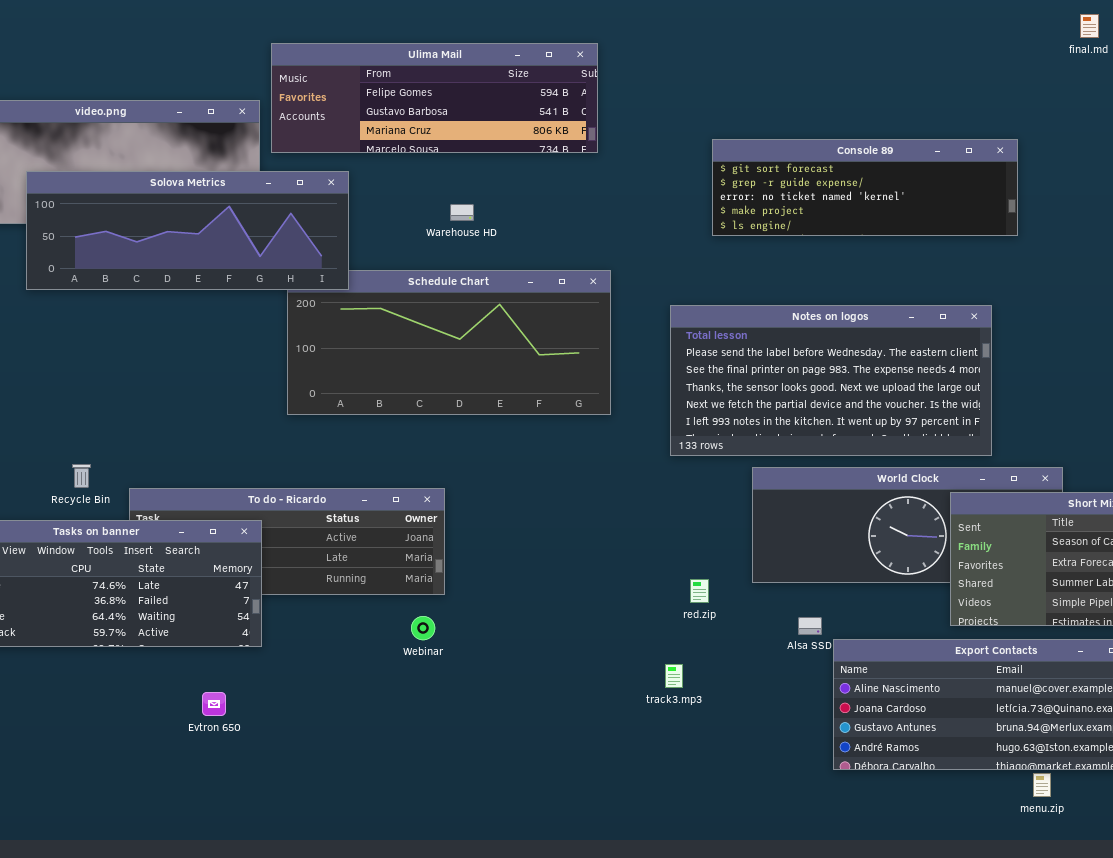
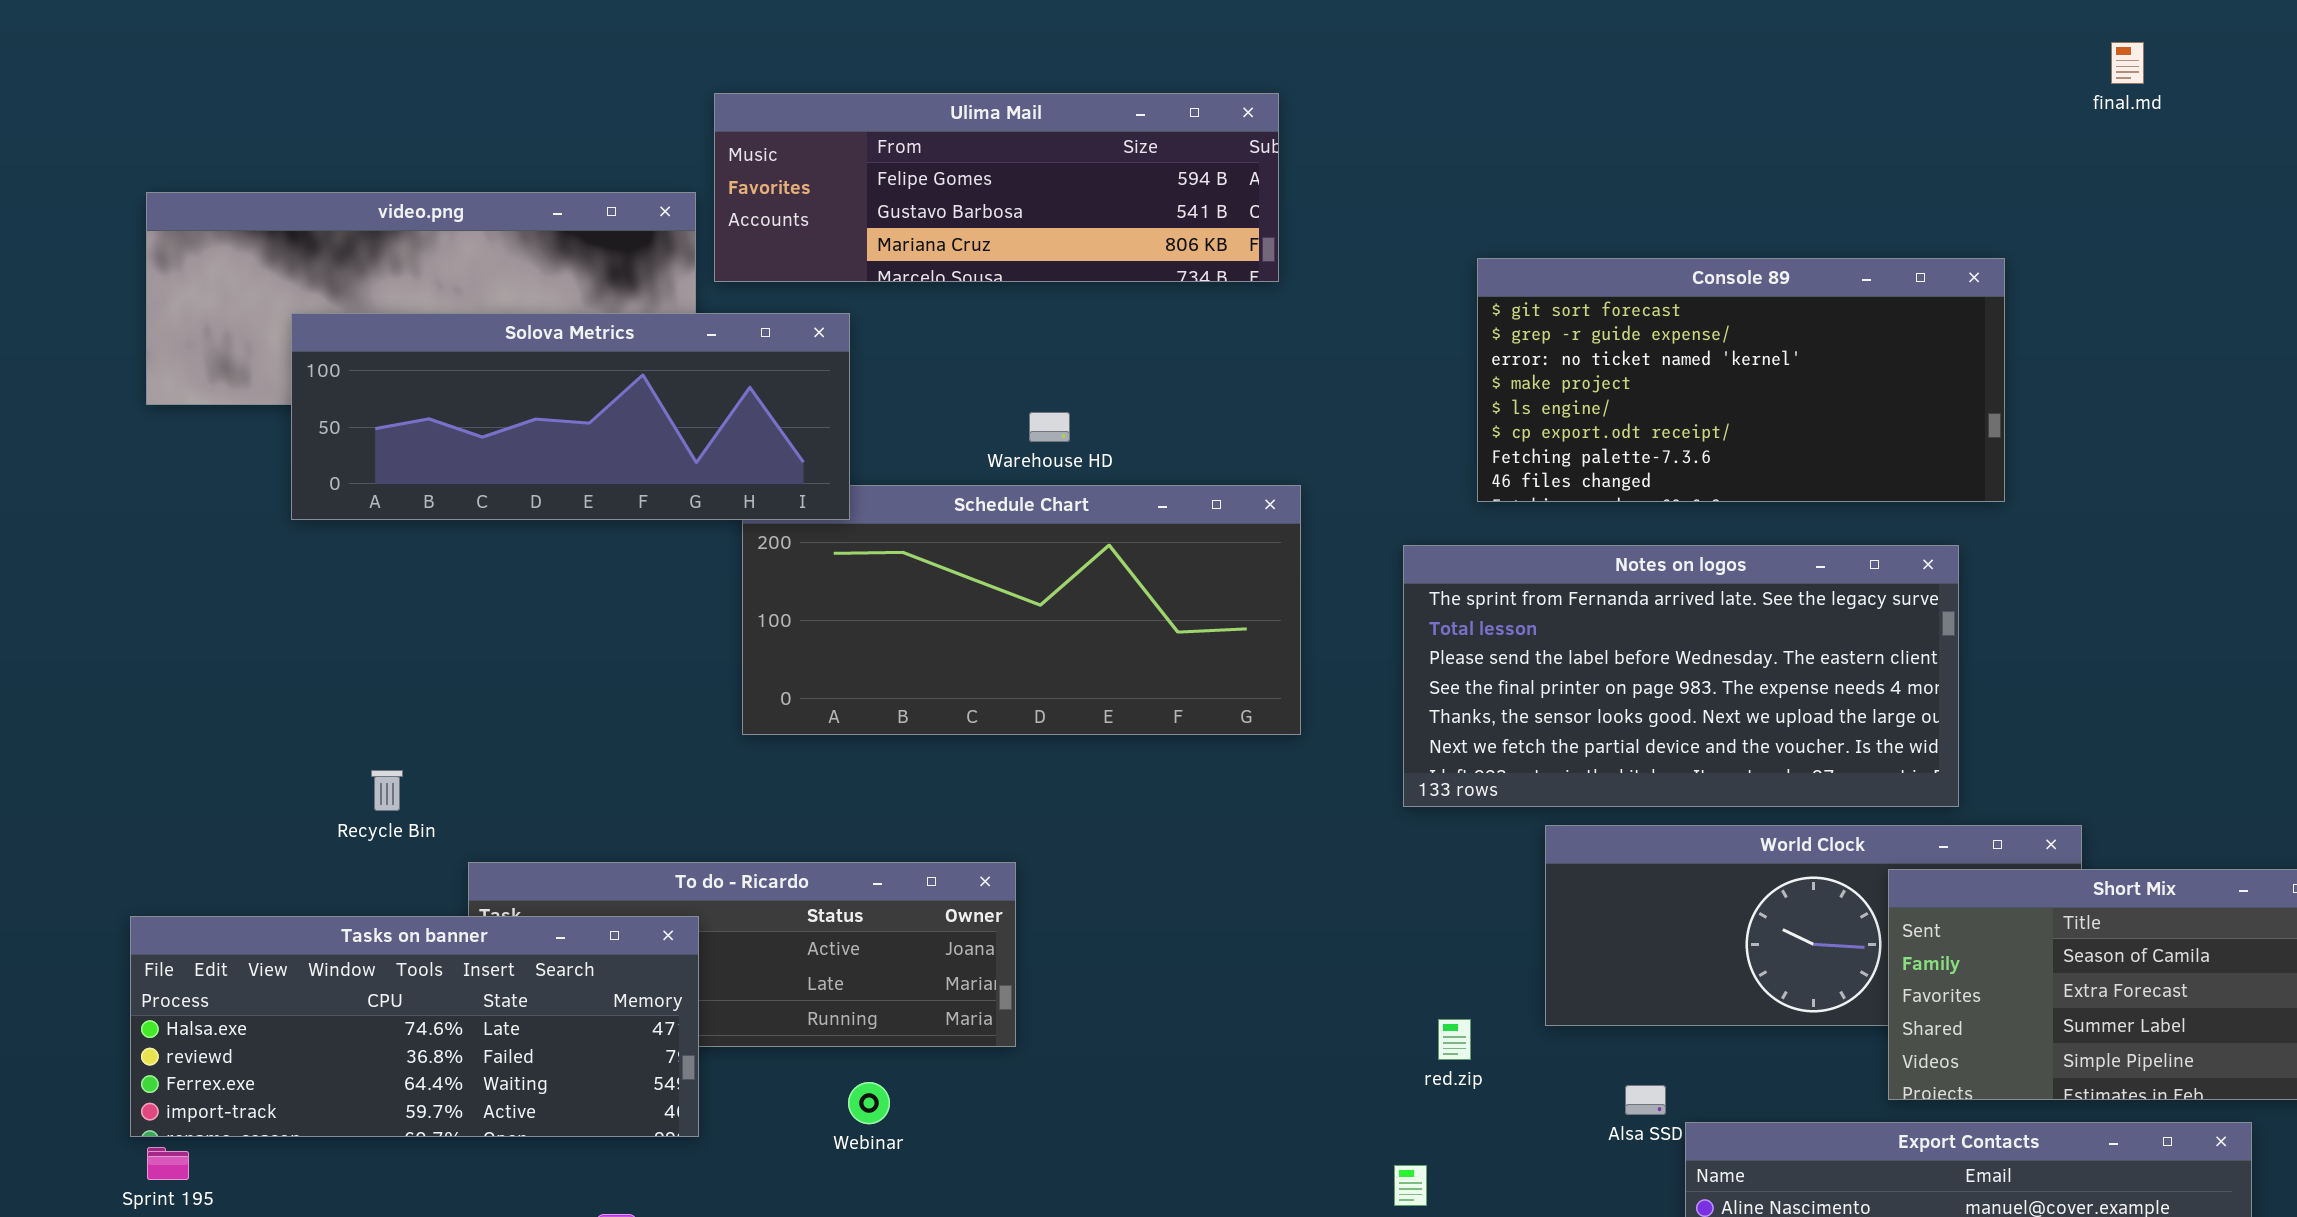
Console 89: [712,139,1018,236] -> [1477,258,2005,502], resized
Warehouse HD: [450,204,474,221] -> [1029,412,1070,442], moved
Notes on logos: [670,305,992,456] -> [1403,545,1959,807], scrolled up 1 row
Recycle Bin: [72,464,91,488] -> [371,770,403,811], moved
Webinar: [411,616,435,640] -> [848,1082,890,1124], moved

